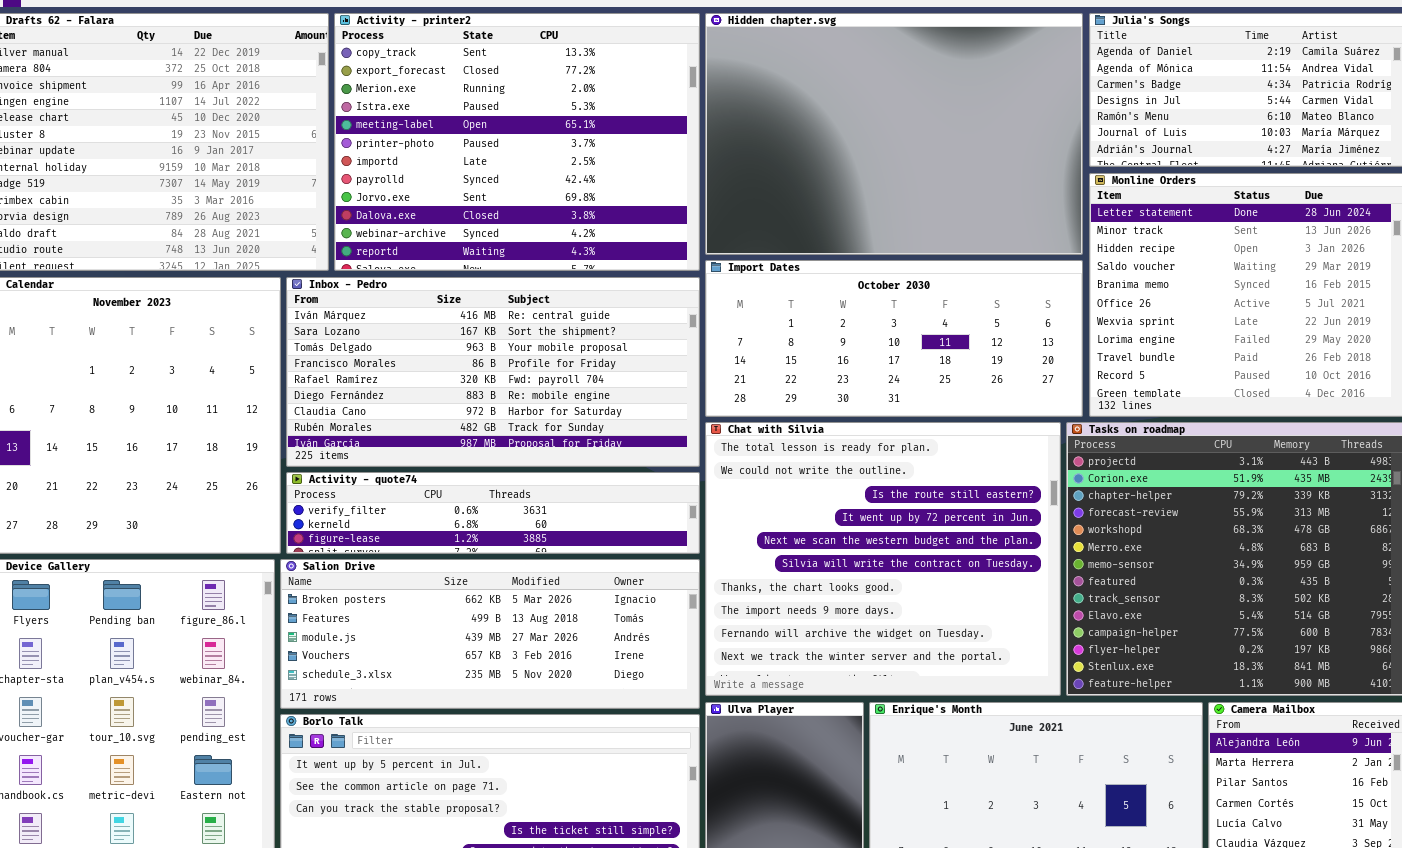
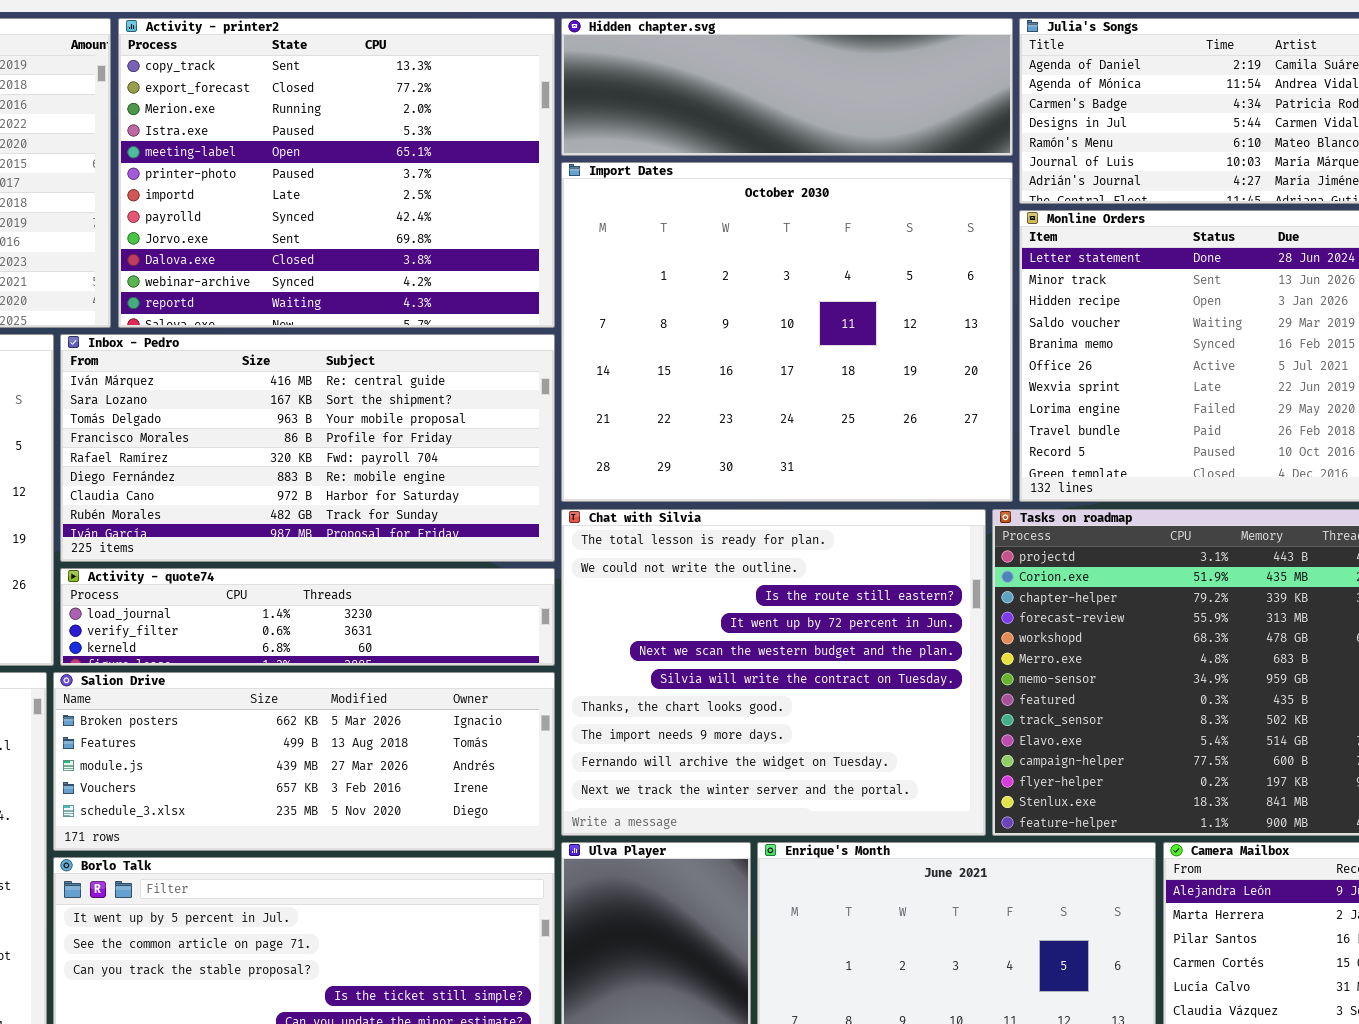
Hidden chapter.svg: [705,13,1083,255] -> [561,18,1013,156], resized
Import Dates: [705,260,1083,417] -> [561,162,1013,502], resized
Activity - quote74: [286,472,700,554] -> [60,568,555,666], scrolled up 1 row

